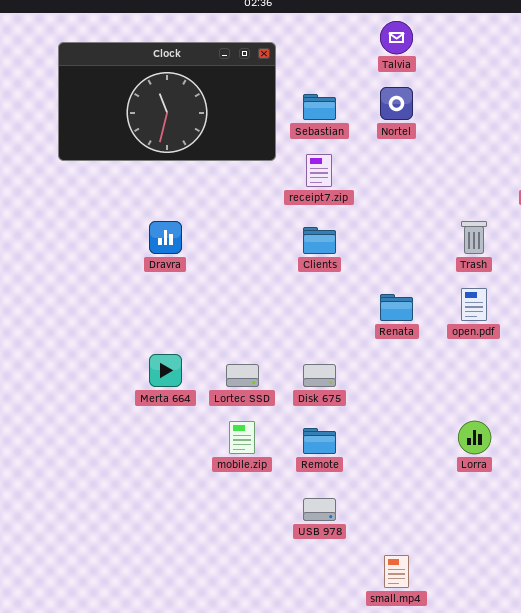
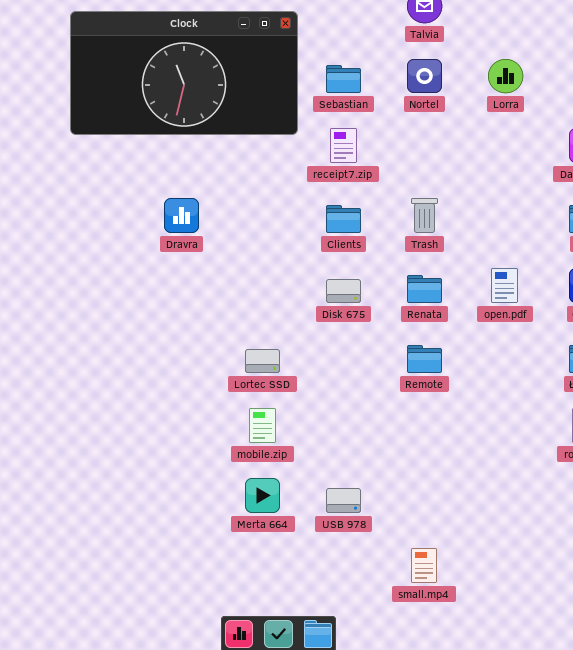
Trash: [461,221,487,254] -> [411,198,438,233], moved
Merta 664: [149,354,182,387] -> [245,478,280,513], moved
Disk 675: [303,364,336,387] -> [326,279,361,303], moved
Lorra: [458,421,491,454] -> [488,59,523,93], moved
Remote: [303,428,336,454] -> [407,345,442,373], moved

